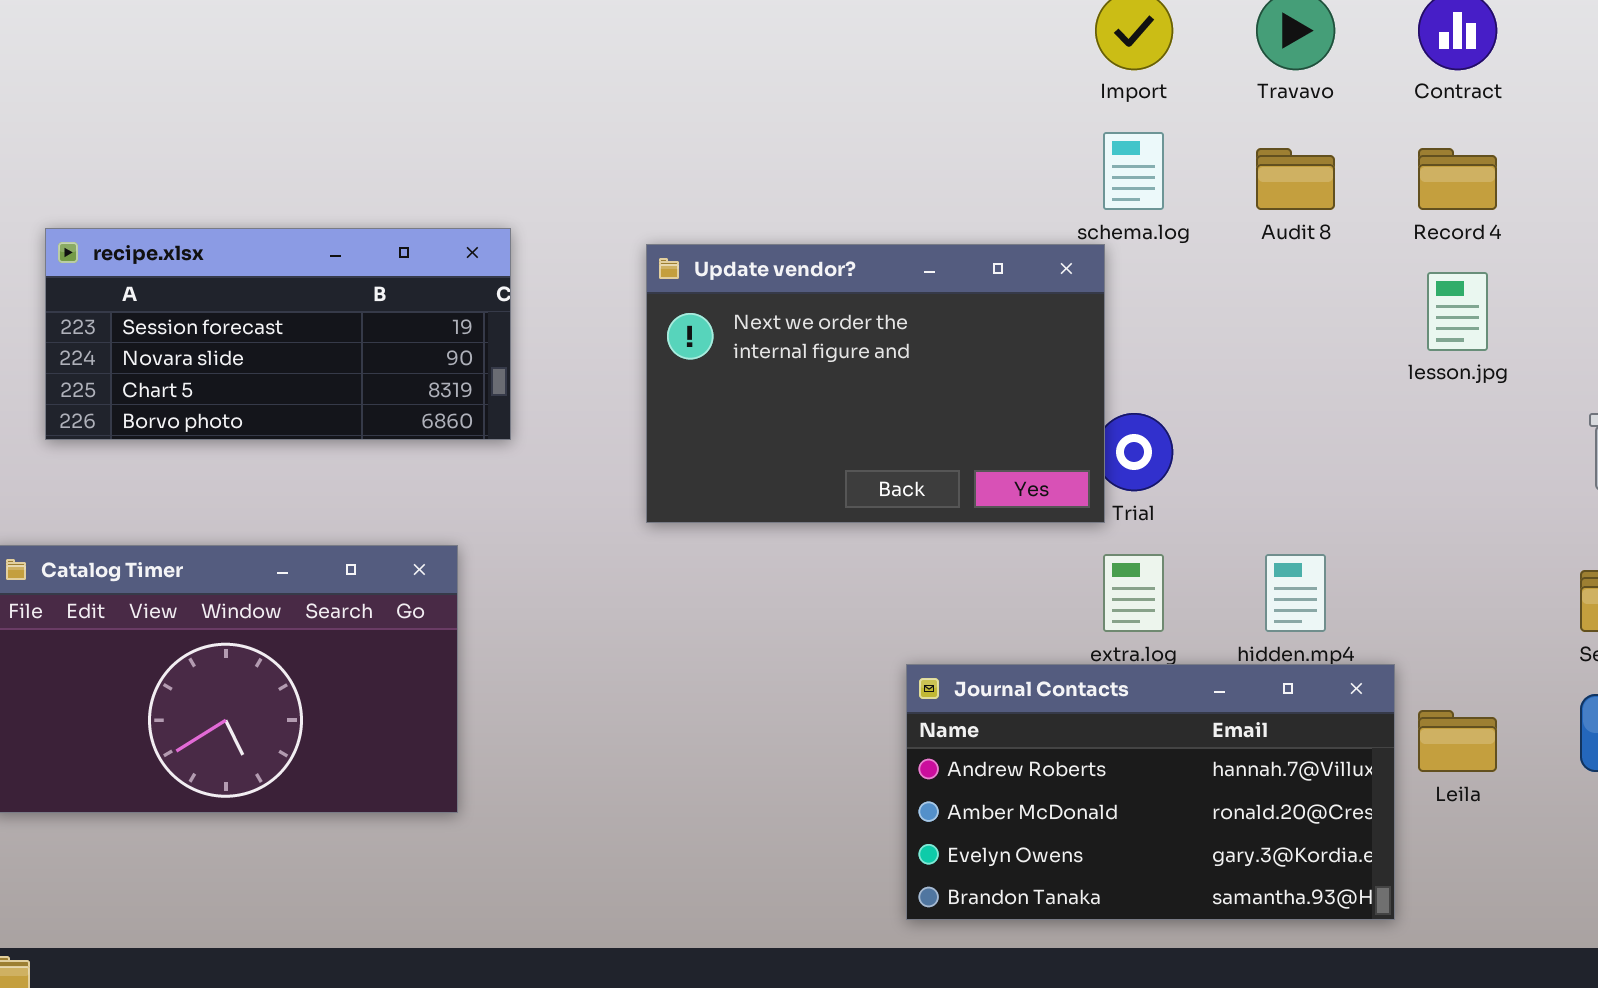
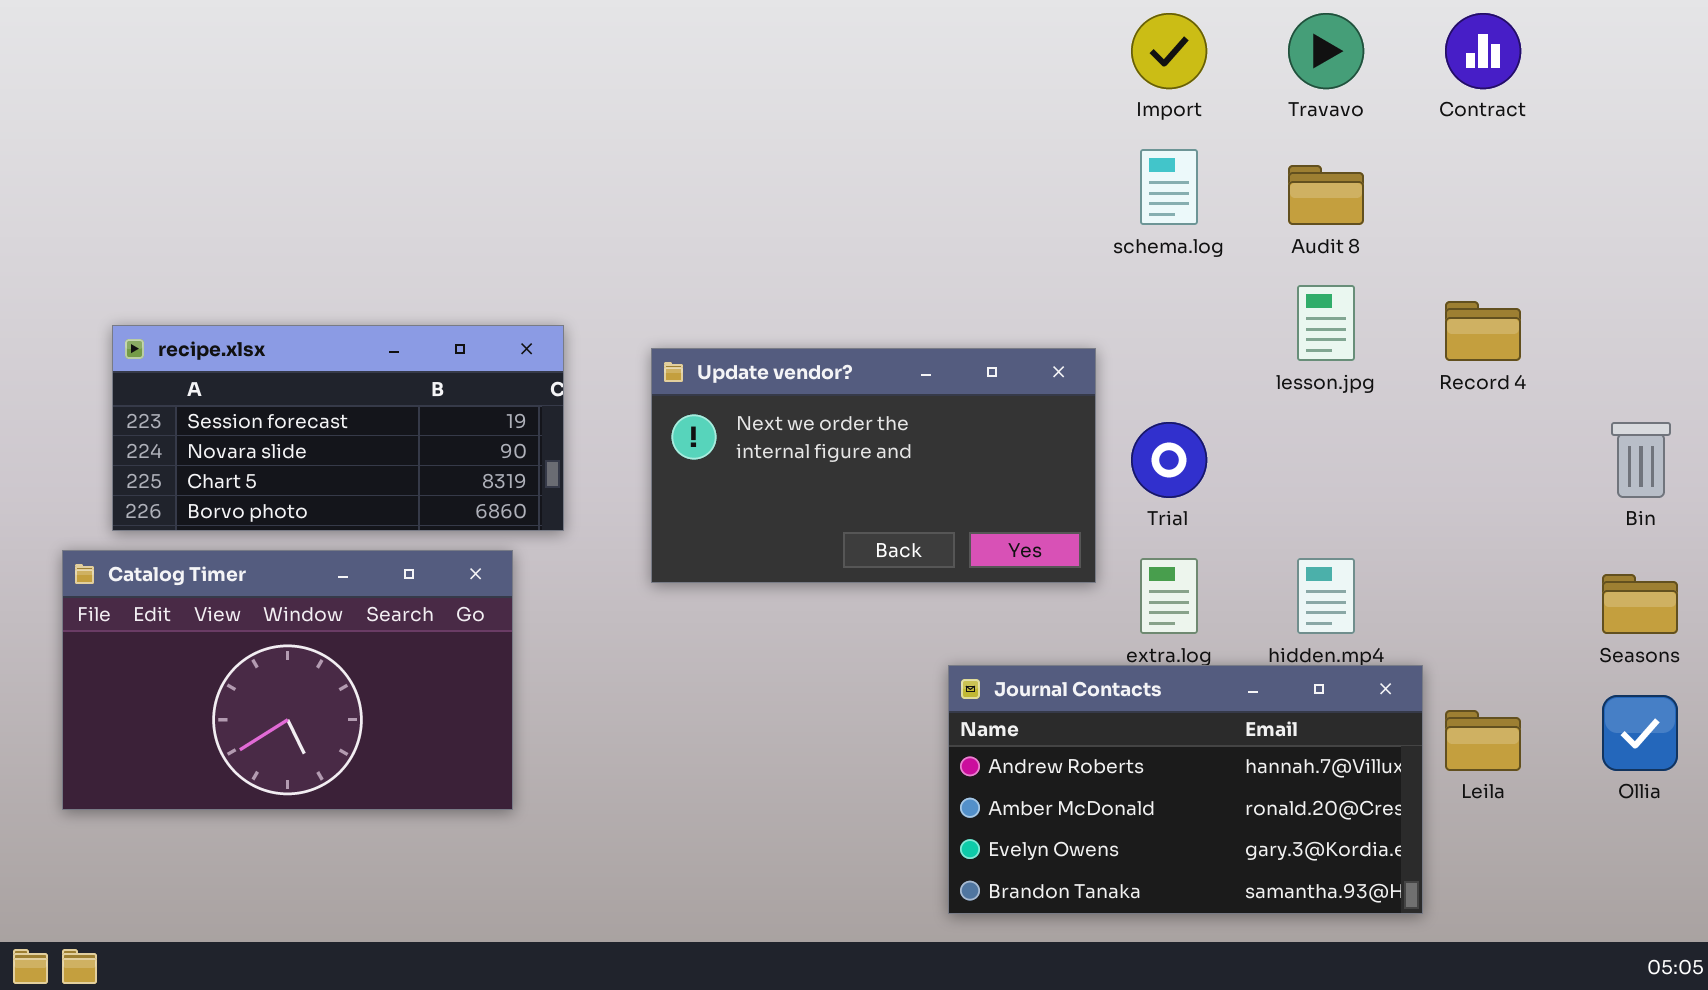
Record 4: [1418,148,1497,210] -> [1445,301,1521,361], moved
recipe.xlsx: [45,228,511,440] -> [112,325,564,531], moved
Update vendor?: [646,244,1105,523] -> [651,348,1096,583], moved, resized
lesson.jpg: [1427,272,1488,351] -> [1297,285,1355,361], moved

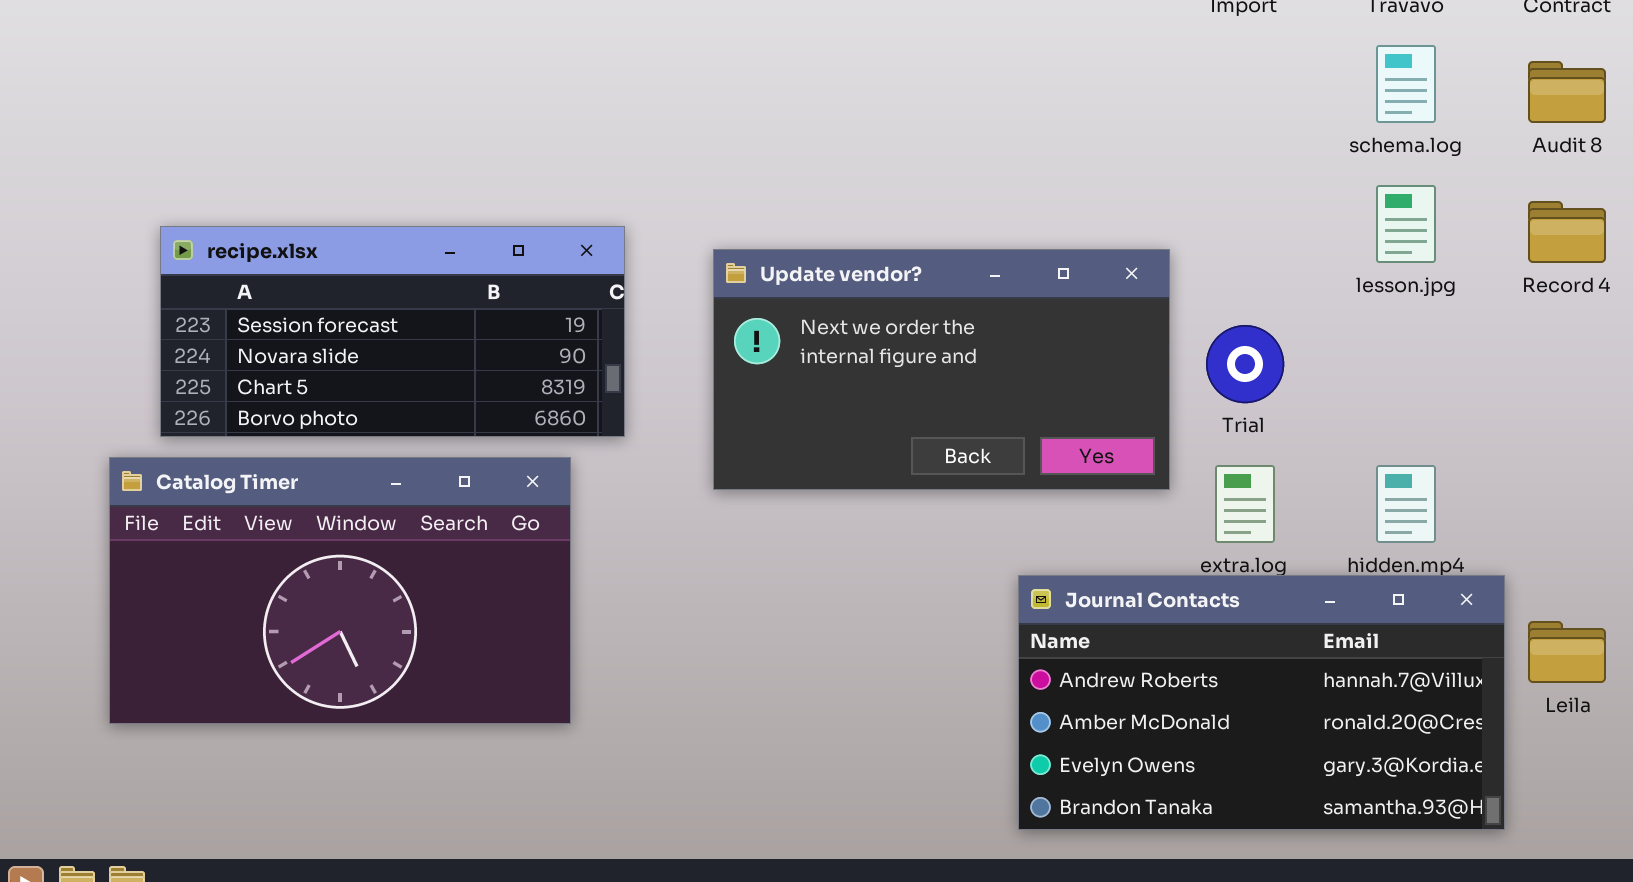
schema.log: [1140,149,1198,225] -> [1376,45,1436,123], moved
Audit 8: [1288,165,1364,225] -> [1528,61,1606,123], moved

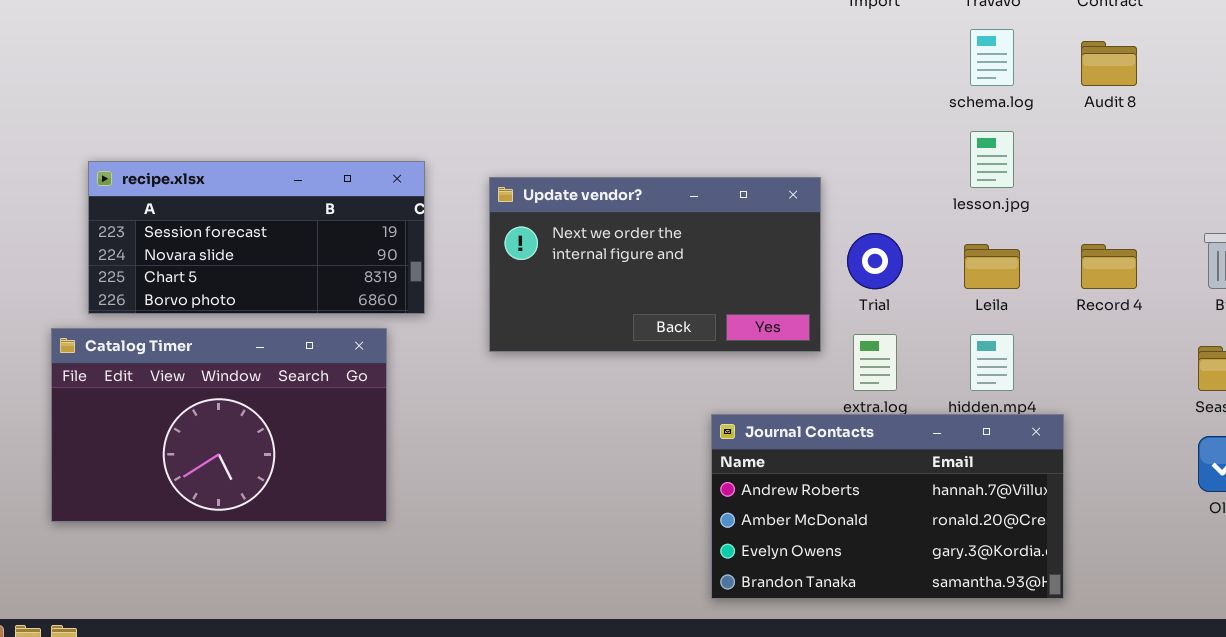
Record 4: [1528,201,1606,263] -> [1081,244,1137,289], moved
Leila: [1528,621,1606,683] -> [964,244,1020,289], moved

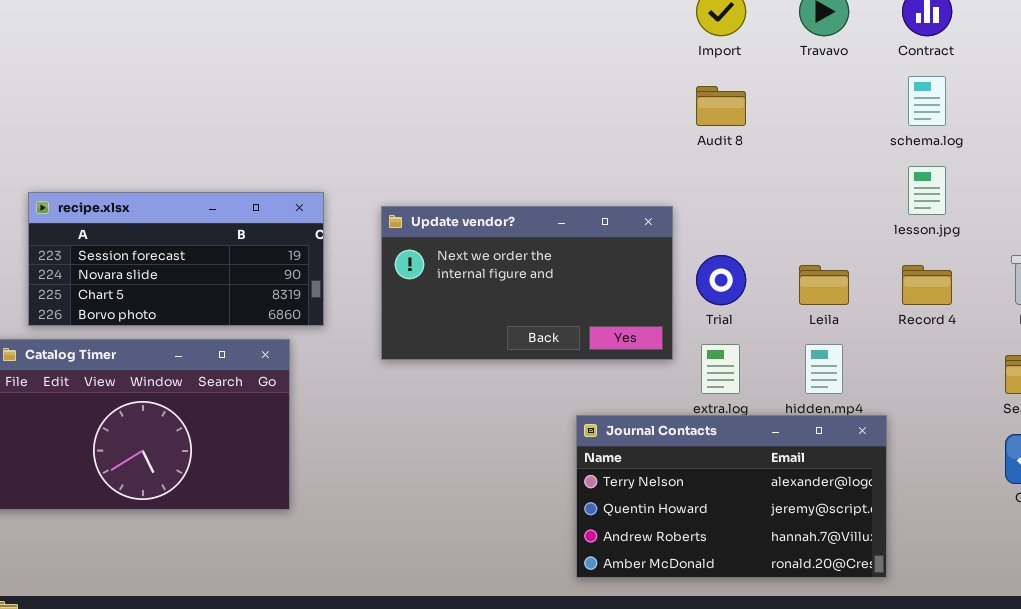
schema.log: [970,29,1014,86] -> [908,76,946,126], moved
Audit 8: [1081,41,1137,86] -> [696,86,746,126], moved
lesson.jpg: [970,131,1014,188] -> [908,166,946,215], moved
Journal Contacts: [711,414,1064,599] -> [576,415,887,578], scrolled up 2 rows

